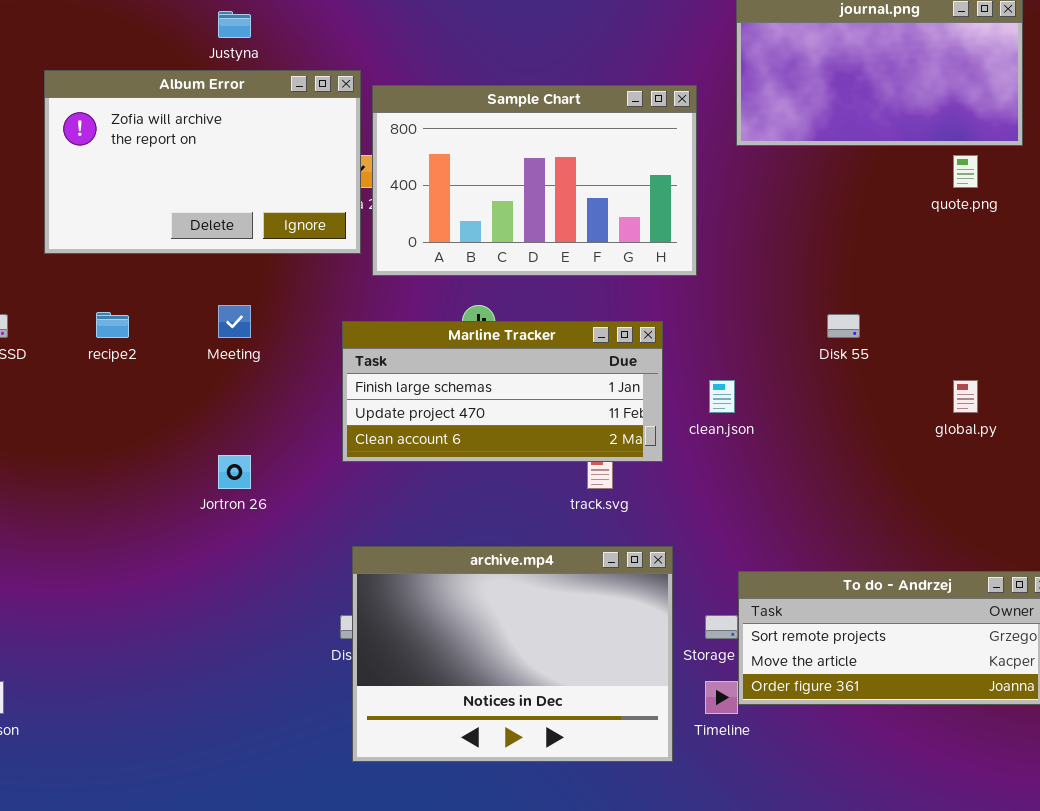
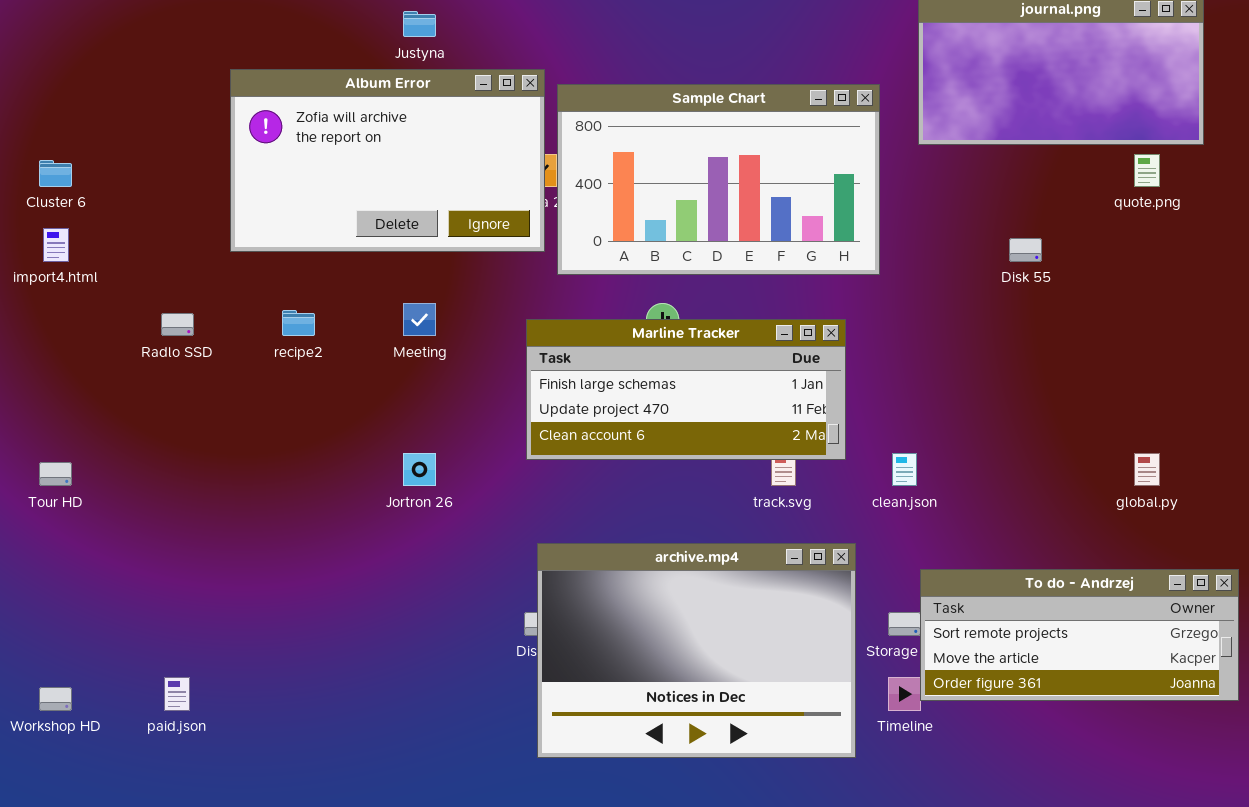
Disk 55: [827,314,860,338] -> [1009,238,1042,262], moved
clean.json: [709,380,735,413] -> [892,453,917,486], moved
global.py: [953,380,978,413] -> [1134,453,1160,486], moved

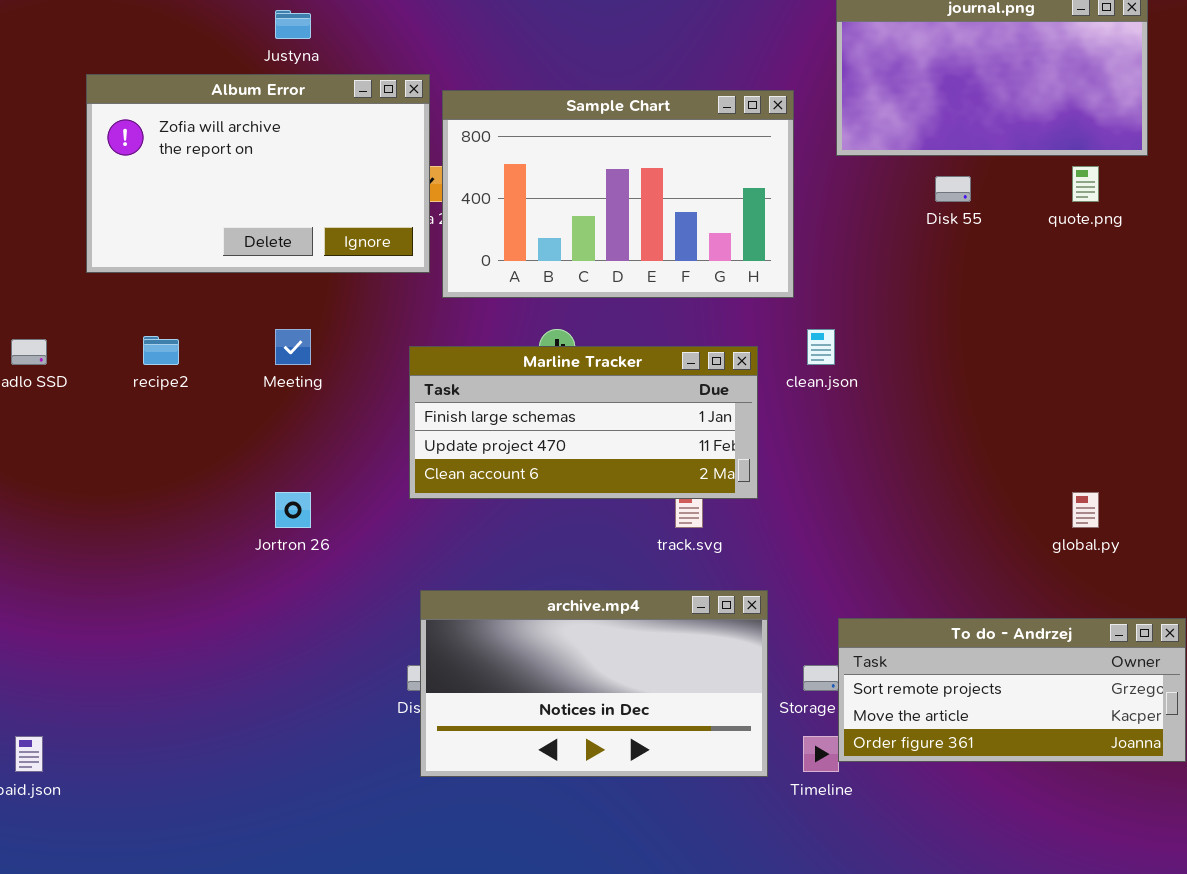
Disk 55: [1009,238,1042,262] -> [935,176,971,202], moved
clean.json: [892,453,917,486] -> [807,329,835,365], moved
archive.mp4: [537,543,856,758] -> [420,590,768,777], resized

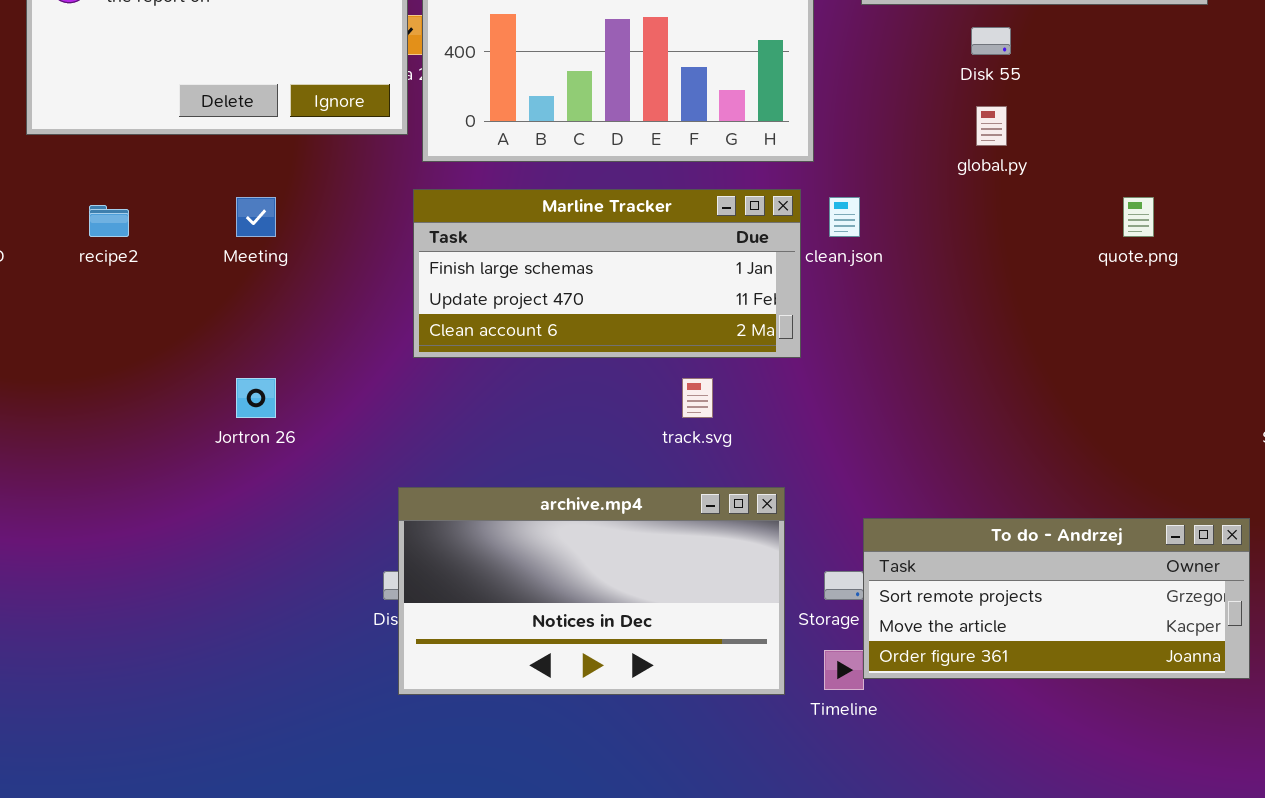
quote.png: [1072,166,1099,202] -> [1123,197,1154,237], moved
Marline Tracker: [409,346,758,499] -> [413,189,801,358], moved
global.py: [1072,492,1099,528] -> [976,106,1007,146], moved

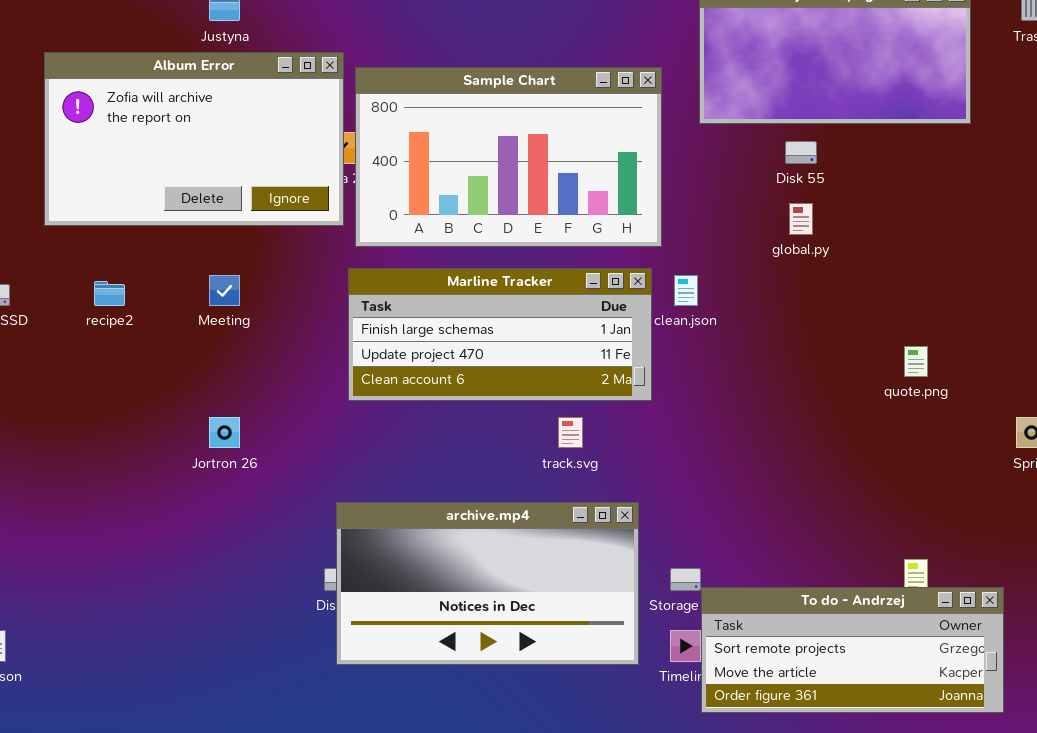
quote.png: [1123,197,1154,237] -> [904,346,928,377], moved
To do - Andrzej: [863,518,1250,679] -> [701,587,1004,713], moved

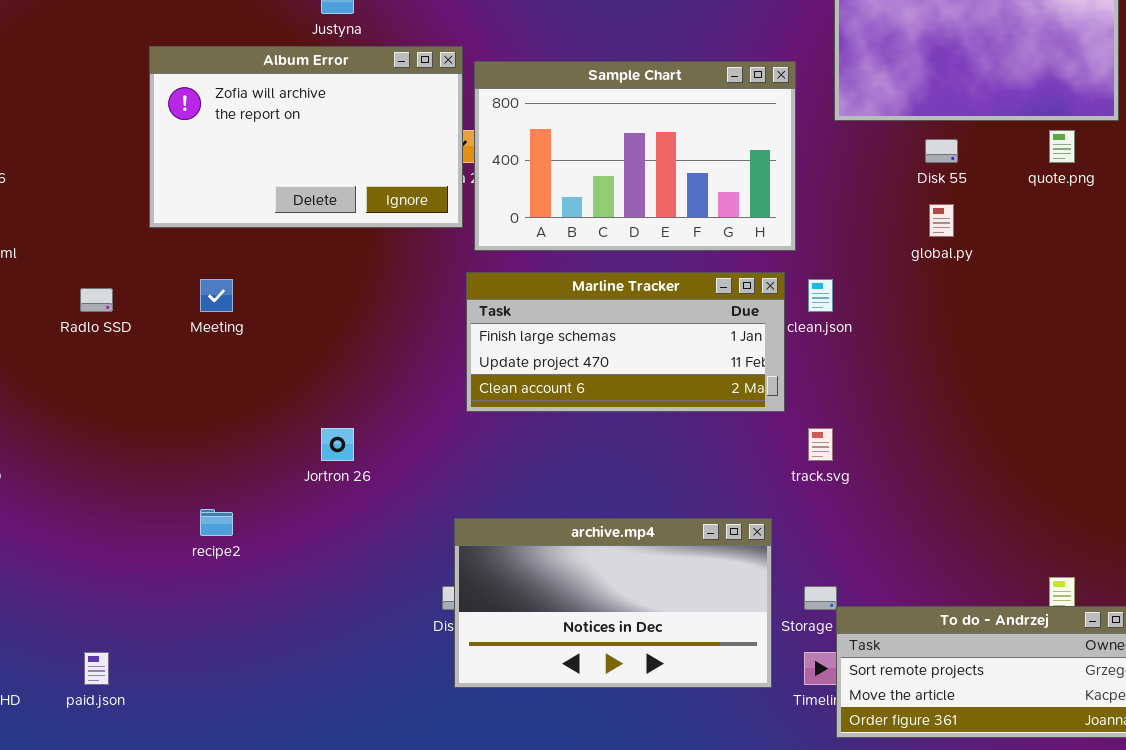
Meeting: [209,275,240,306] -> [200,279,233,312], moved
recipe2: [94,281,125,306] -> [200,509,233,536], moved
quote.png: [904,346,928,377] -> [1049,130,1075,163], moved
track.svg: [558,417,583,448] -> [808,428,833,461], moved

